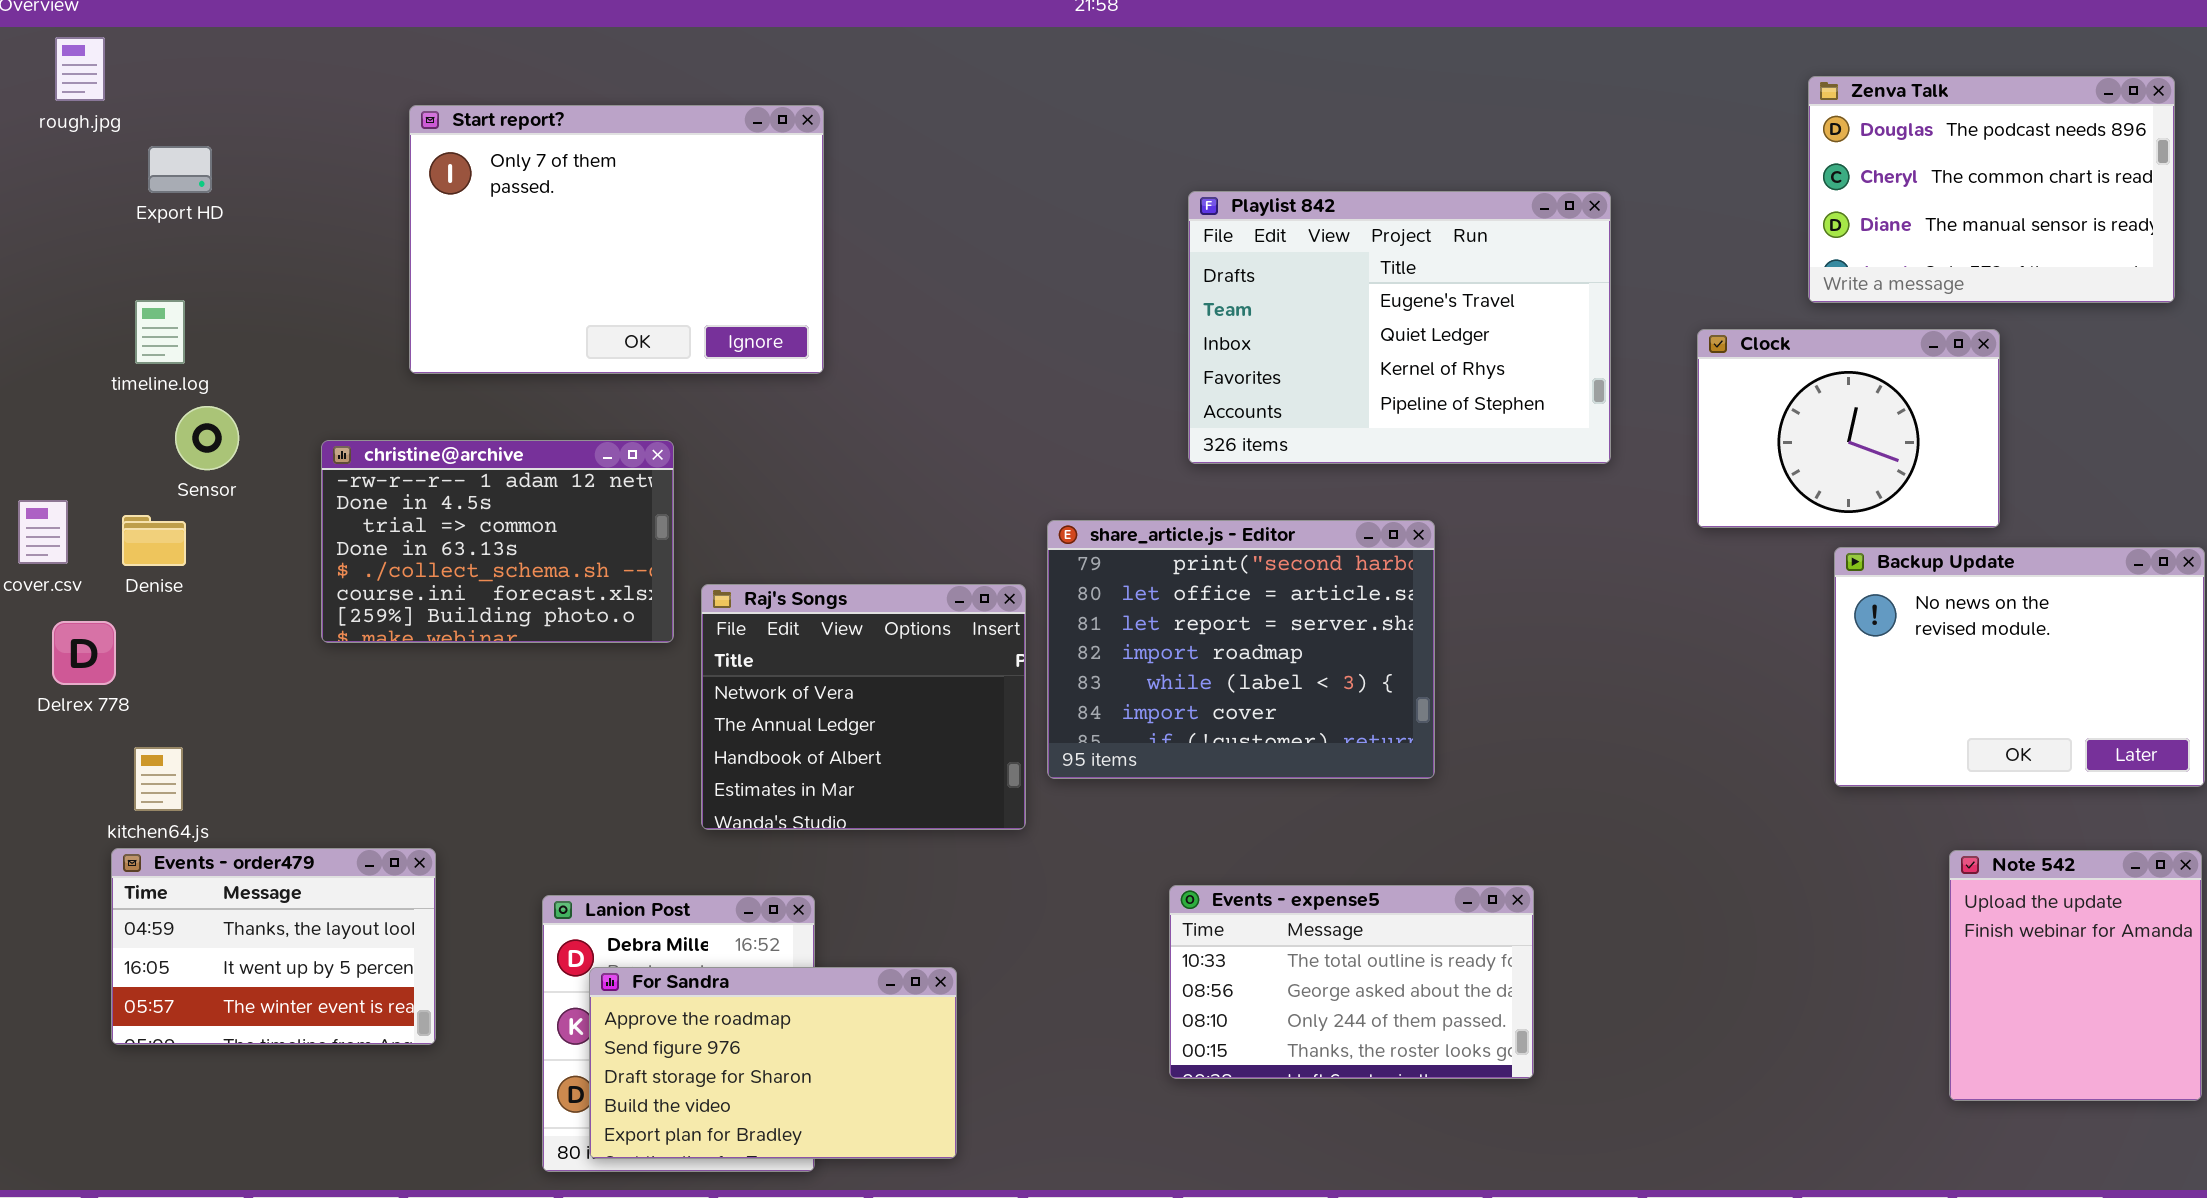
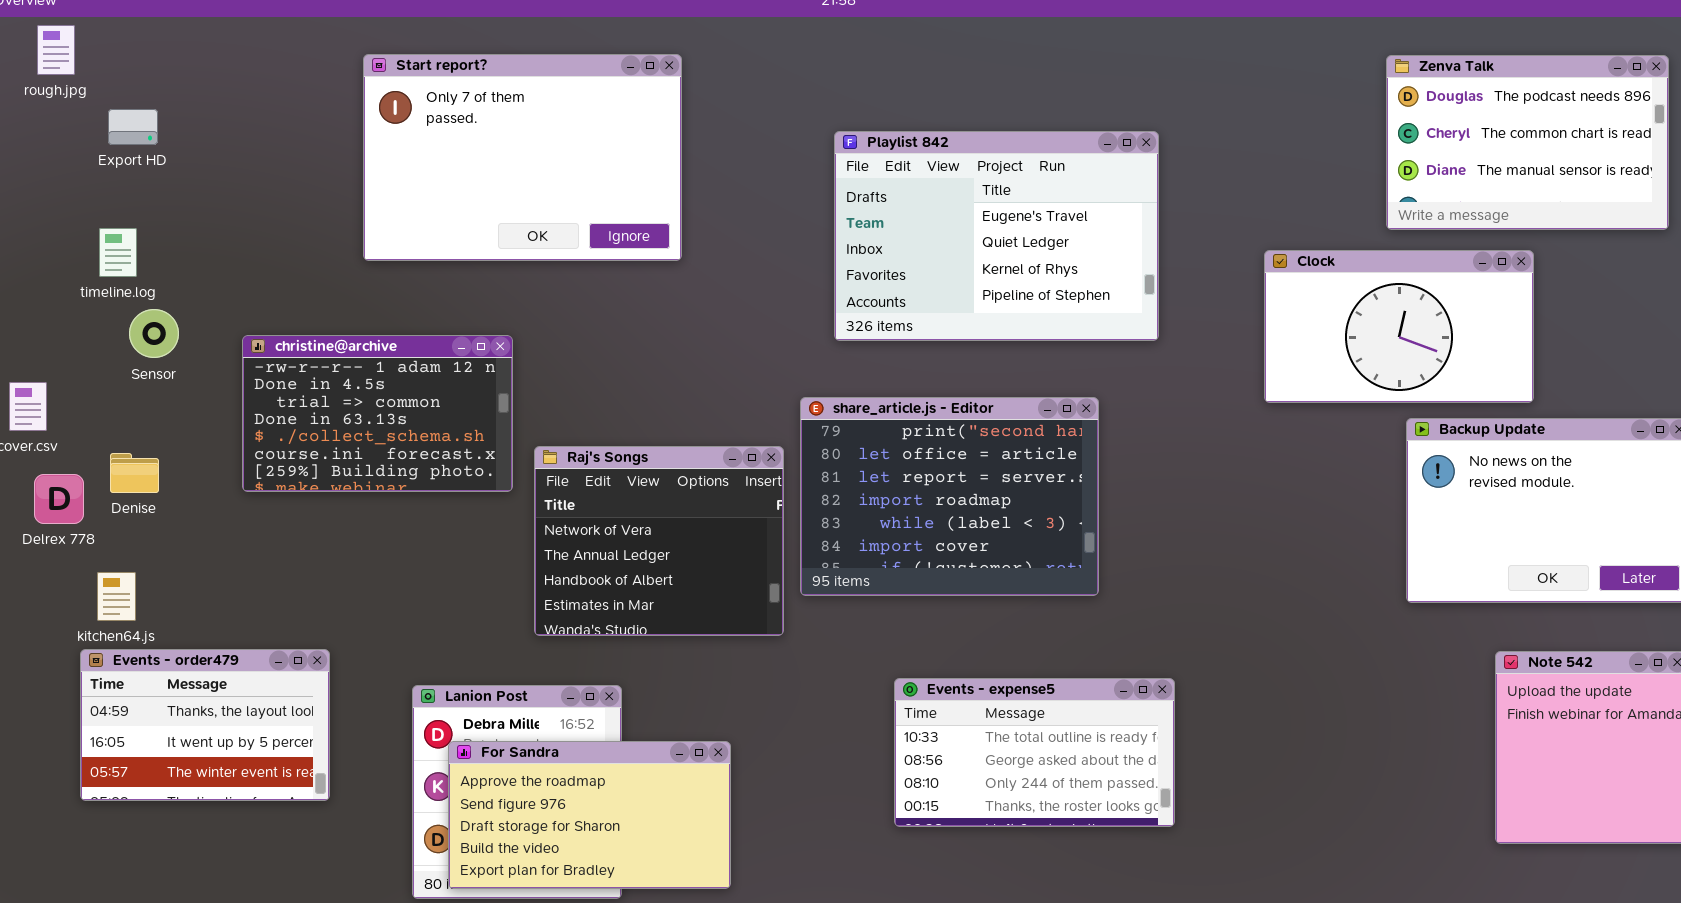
Start report?: [409,105,824,374] -> [363,54,682,261], moved
Playlist 842: [1188,191,1611,464] -> [834,131,1159,341], moved
Clock: [1697,329,2000,528] -> [1264,250,1534,403], resized
Denise: [122,515,186,566] -> [110,453,159,493], moved

